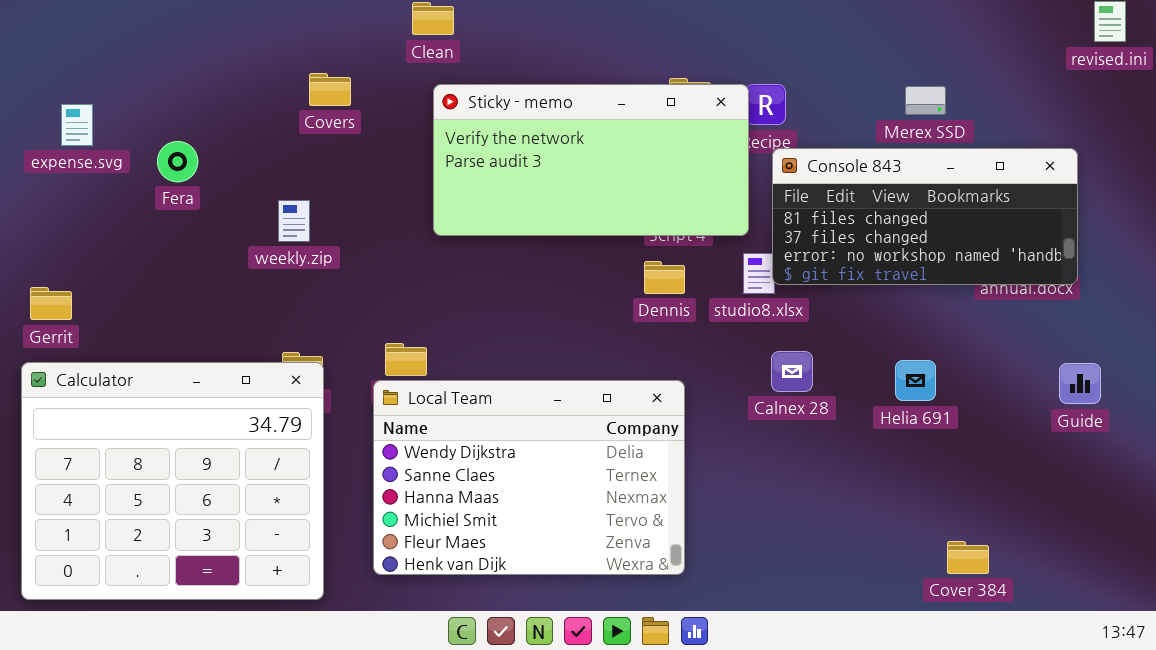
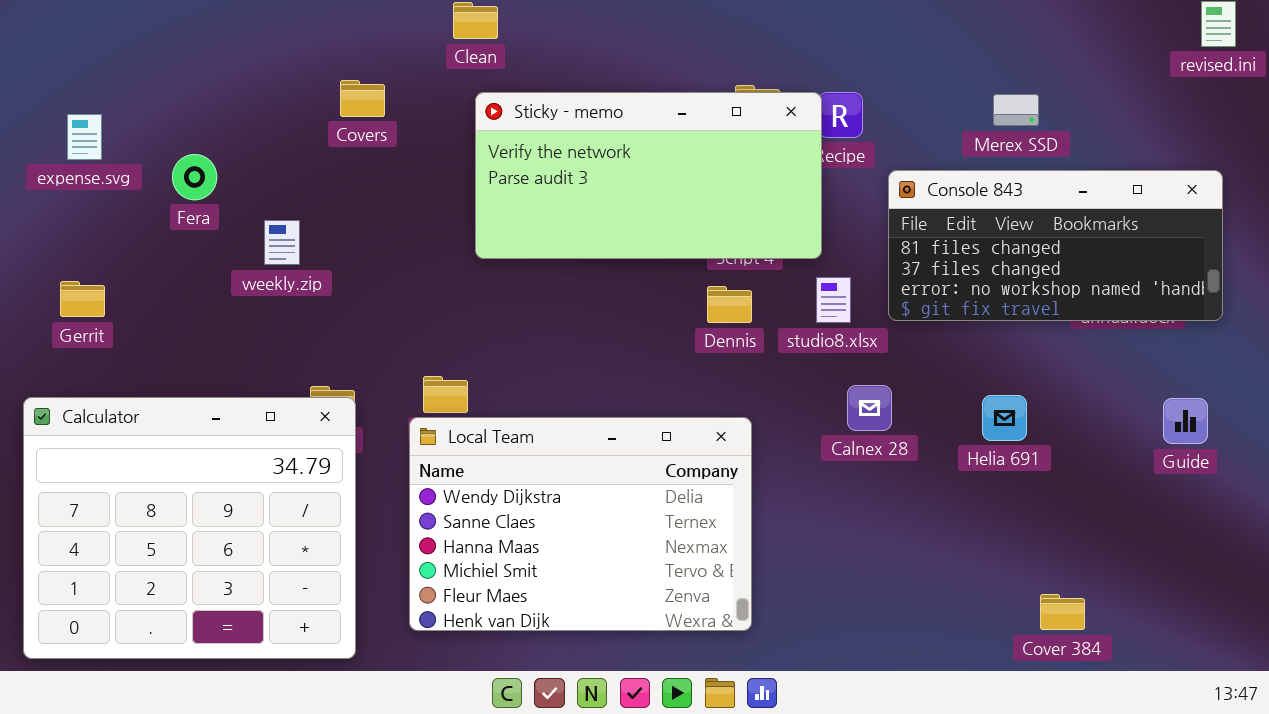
Console 843: [772,148,1078,285] -> [888,170,1223,321], moved
weekly.zip: [278,200,310,242] -> [264,220,300,265], moved
Gerrit: [30,287,72,320] -> [60,281,105,317], moved

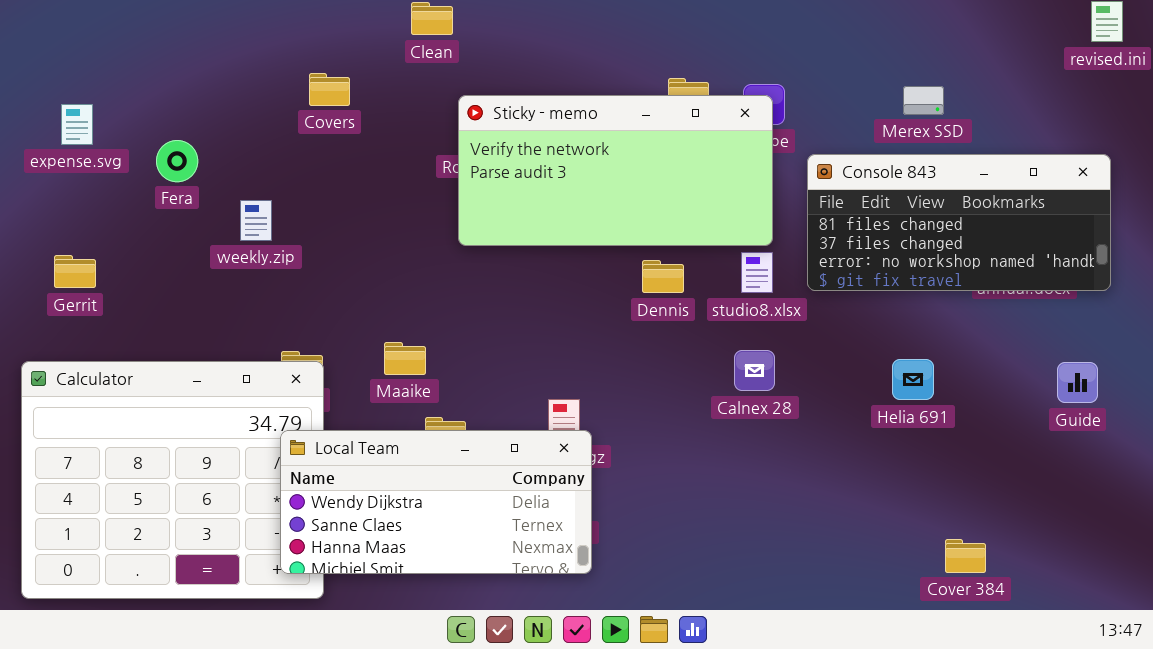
Sticky - memo: [475,92,822,259] -> [458,95,773,246], moved
Calnex 28: [847,385,892,431] -> [734,350,775,391], moved
Local Team: [409,417,752,631] -> [280,430,592,574], moved, resized

